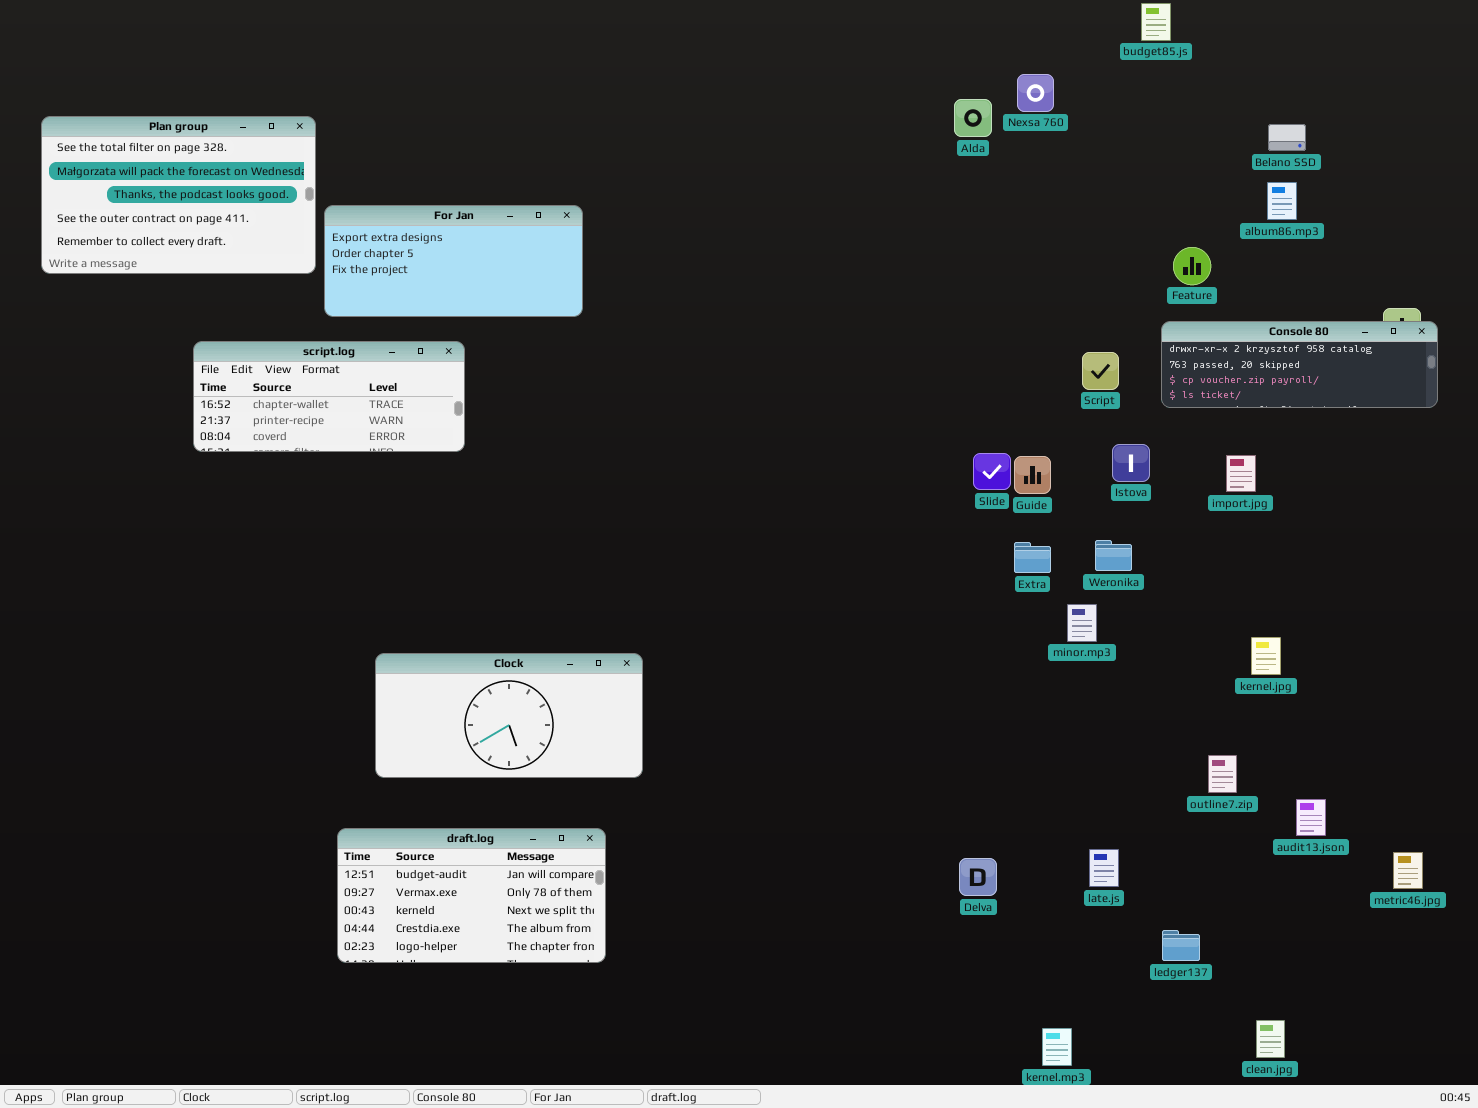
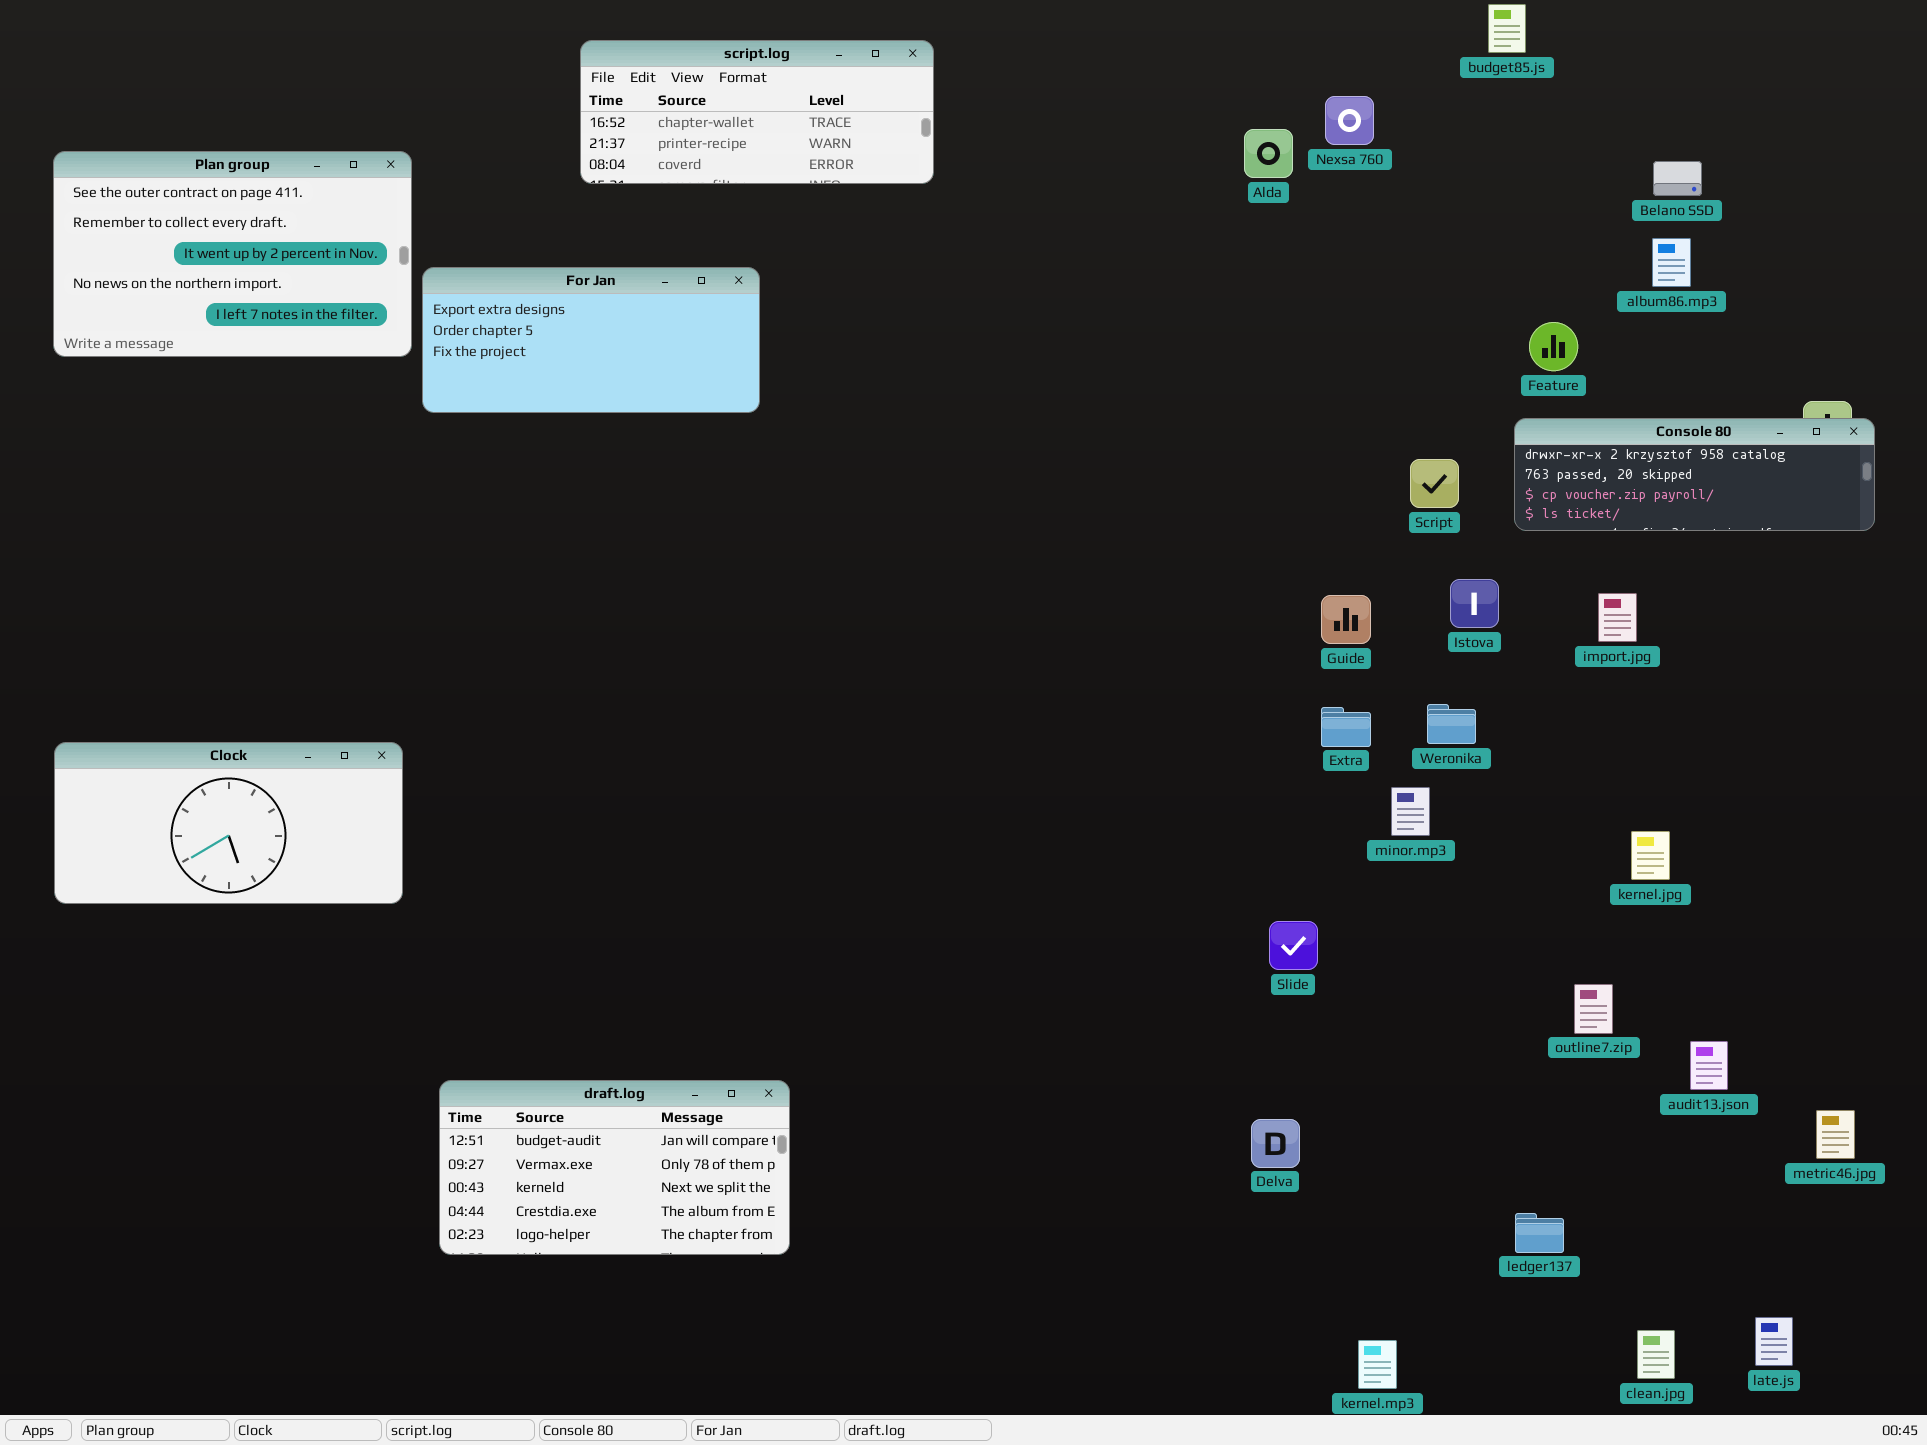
Plan group: [41,116,316,274] -> [53,151,412,357], scrolled down 3 rows
script.log: [193,341,465,452] -> [580,40,934,184], moved
Slide: [973,453,1011,490] -> [1269,921,1318,970], moved
Clock: [375,653,643,778] -> [54,742,403,904], moved
late.js: [1089,849,1119,887] -> [1755,1317,1793,1366], moved

